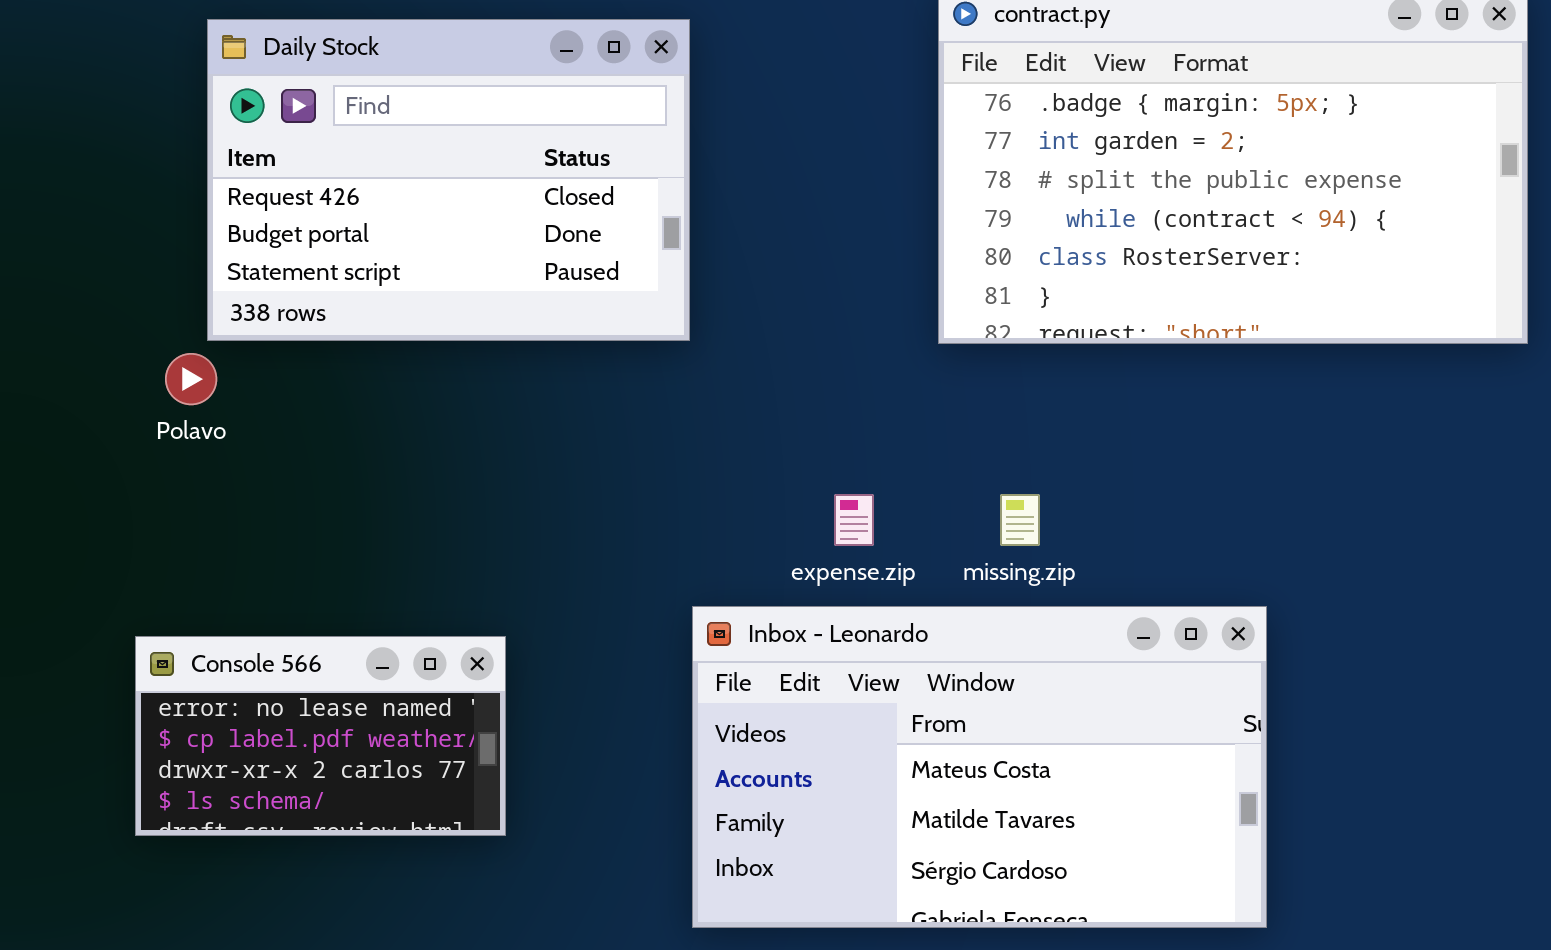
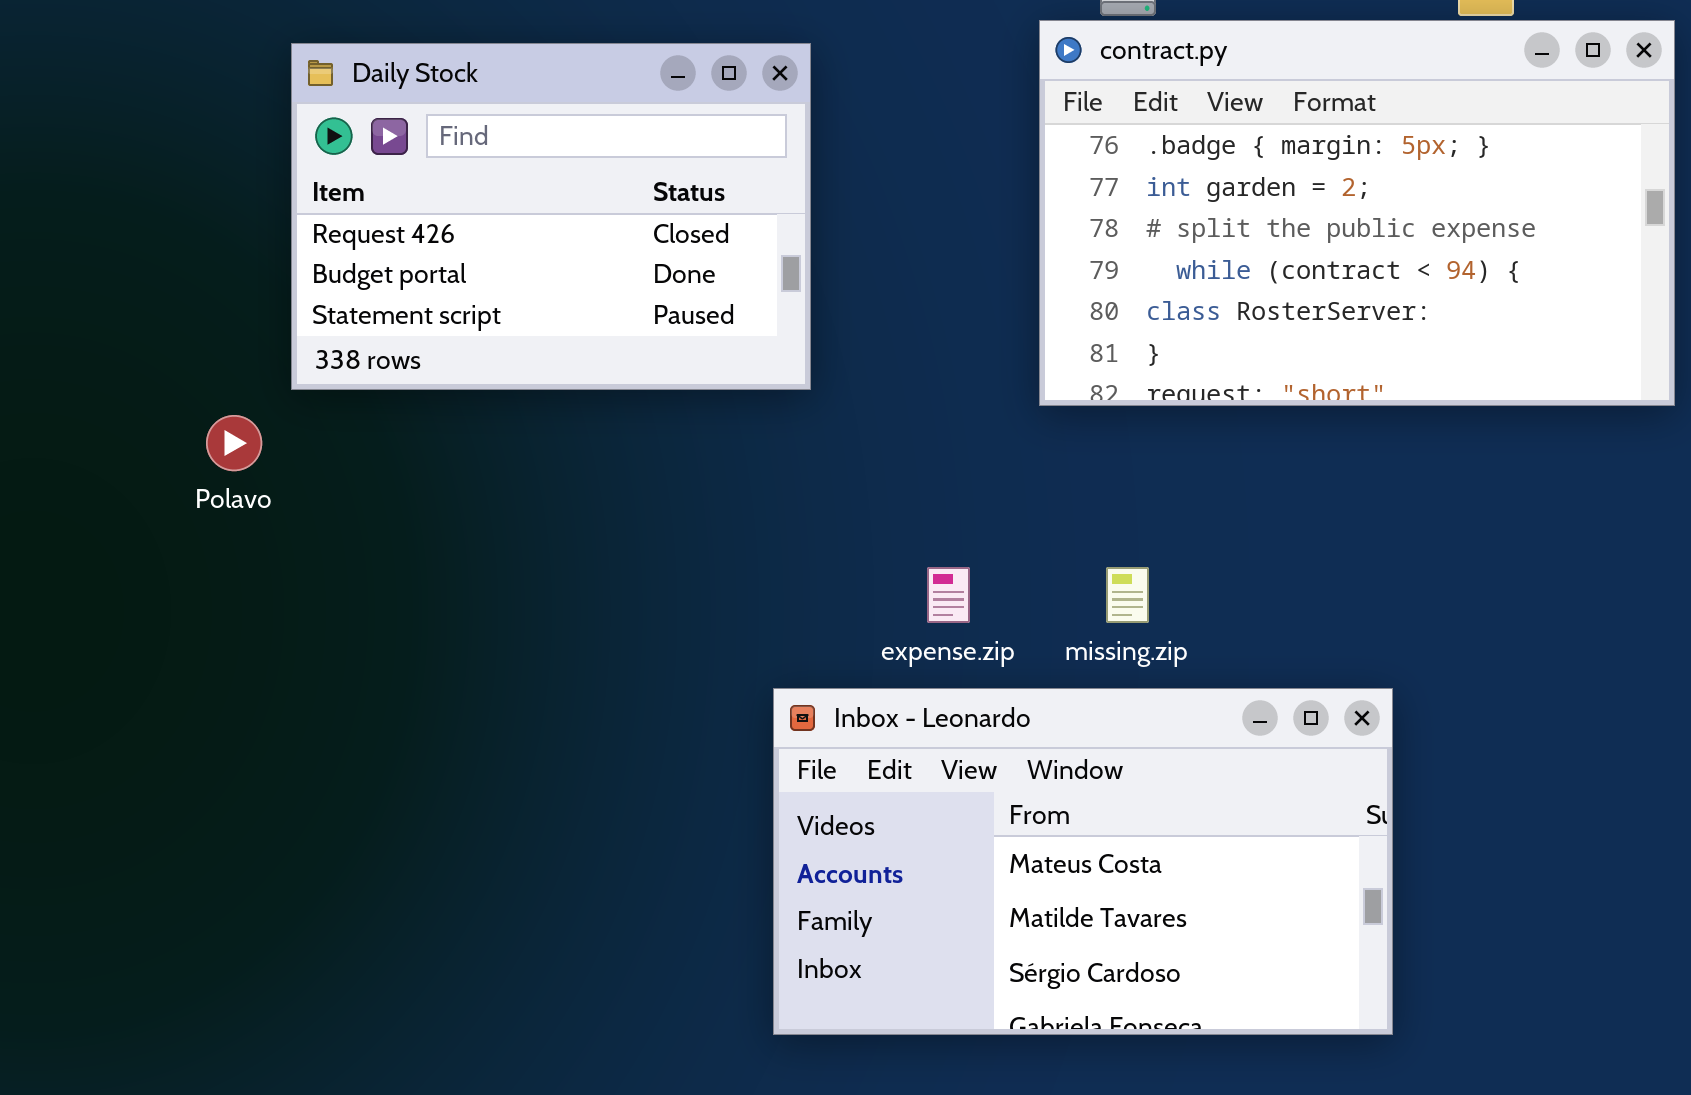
Daily Stock: [207,19,690,341] -> [291,43,811,390], moved
Console 566: [135,636,506,836] -> none, closed

